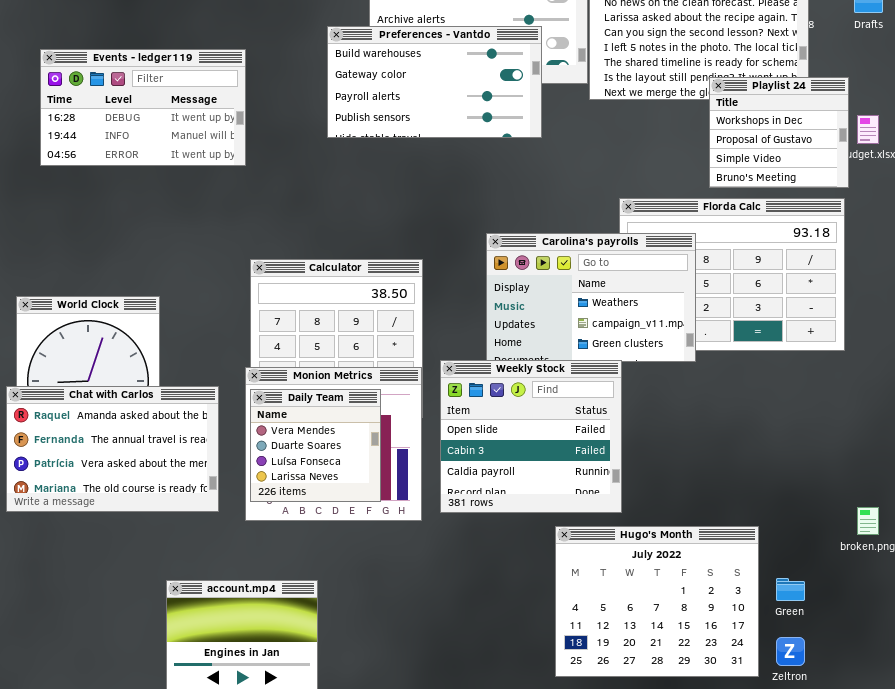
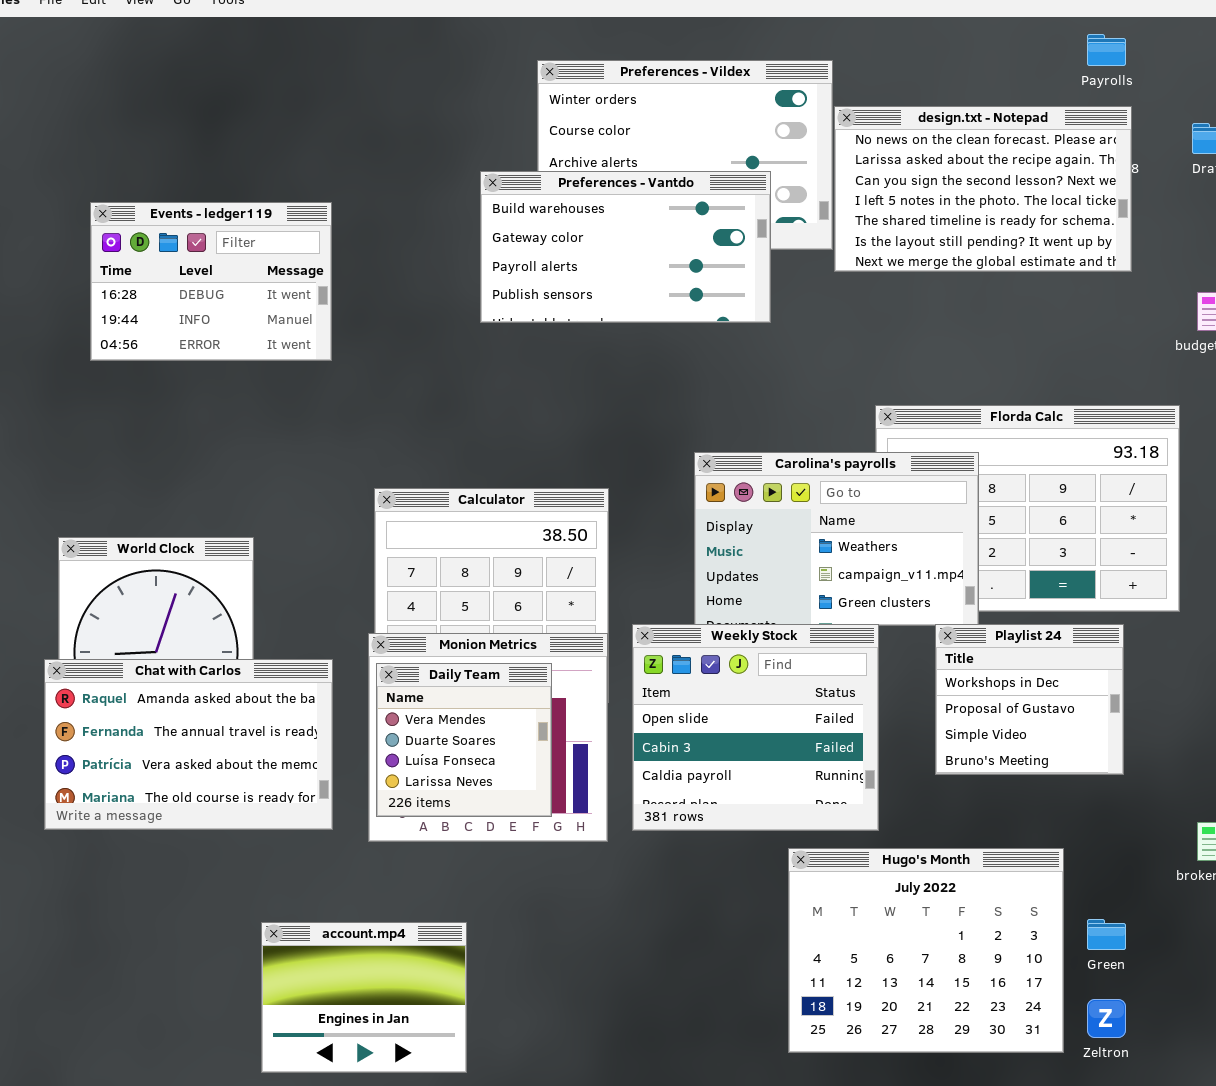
Events - ledger119: [40,49,246,166] -> [90,202,332,361], resized
Playlist 24: [709,77,849,188] -> [935,624,1124,775], moved

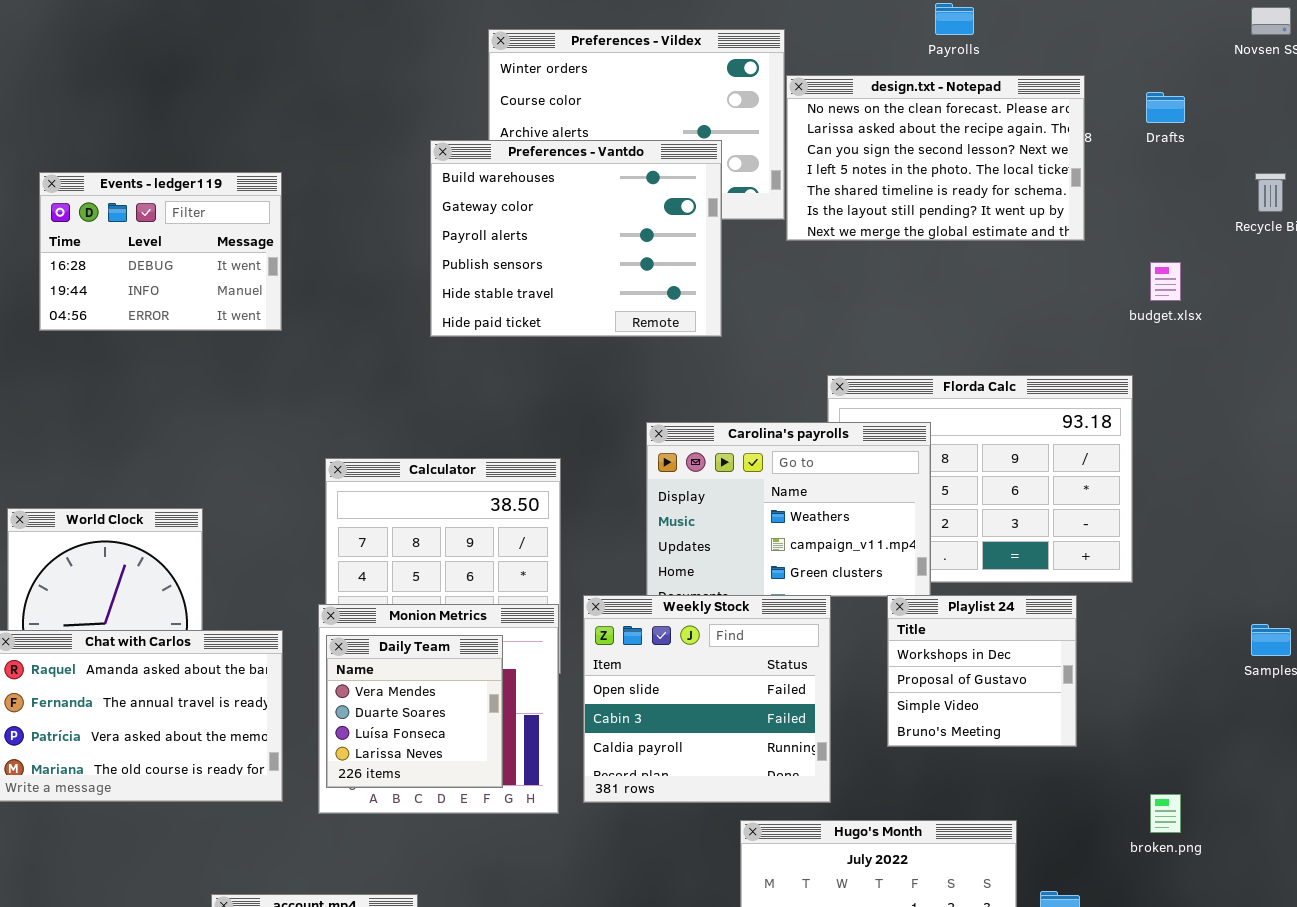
Payrolls: [1087,34,1126,66] -> [935,3,974,35], moved
Preferences - Vantdo: [480,171,771,323] -> [430,140,722,337], resized

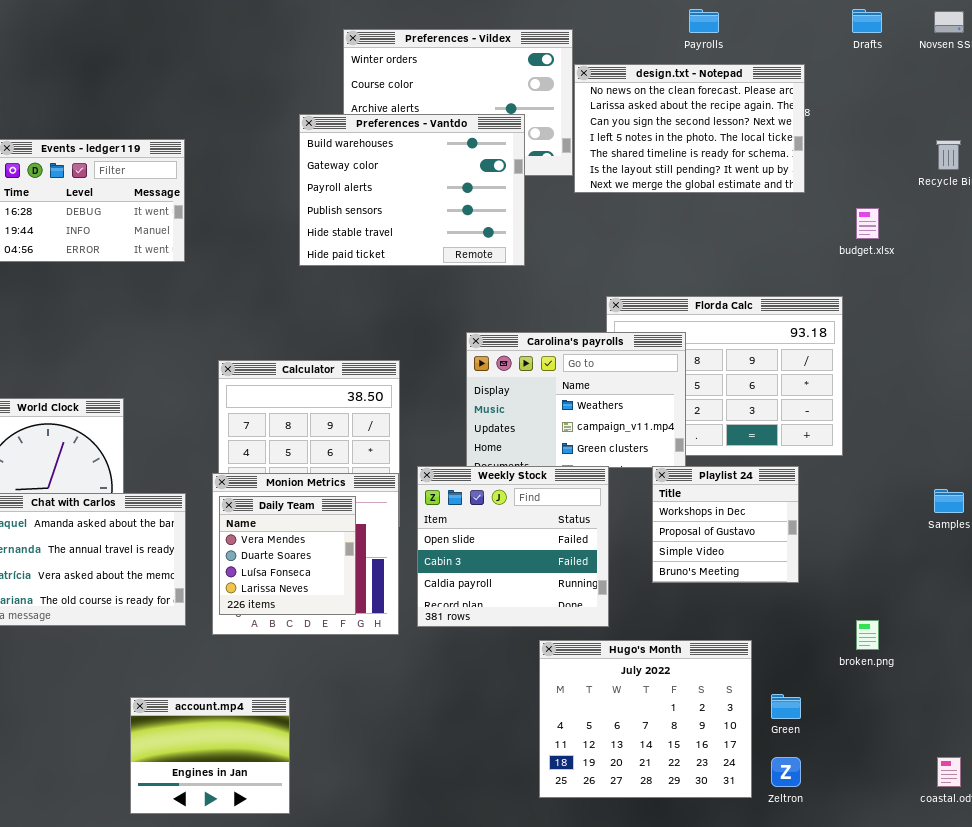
Drafts: [1146,92,1185,123] -> [852,9,882,33], moved

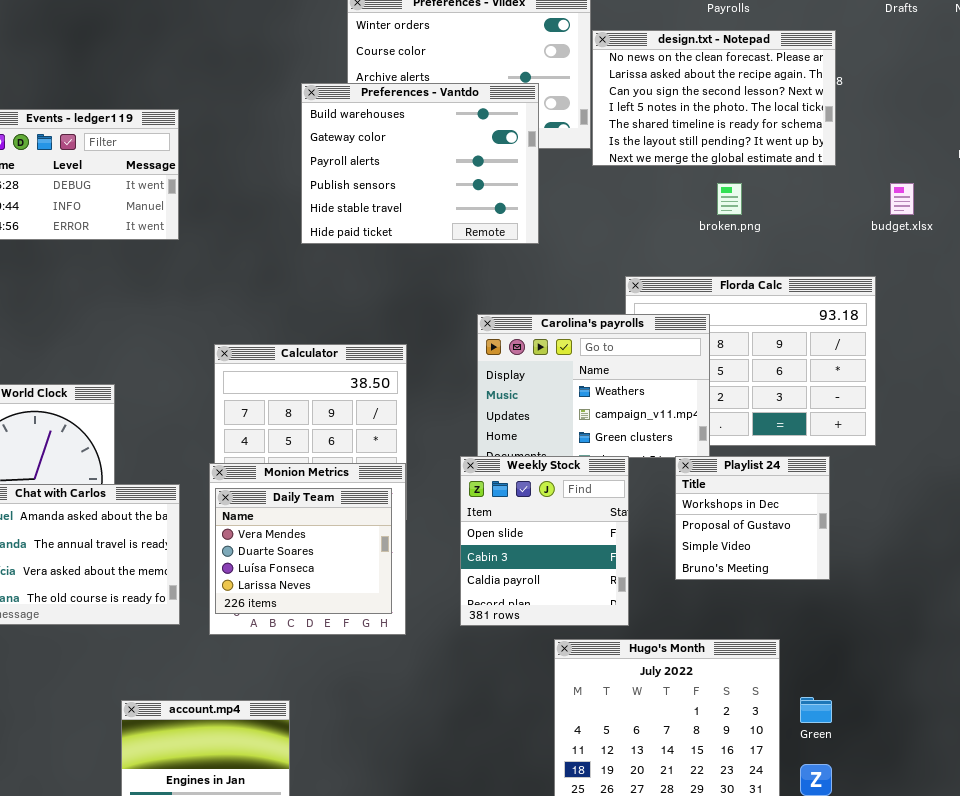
Weekly Stock: [417,466,609,627] -> [460,456,629,626], resized
Daily Team: [219,496,356,615] -> [215,488,392,614], resized
broken.png: [856,620,879,650] -> [717,183,742,215], moved

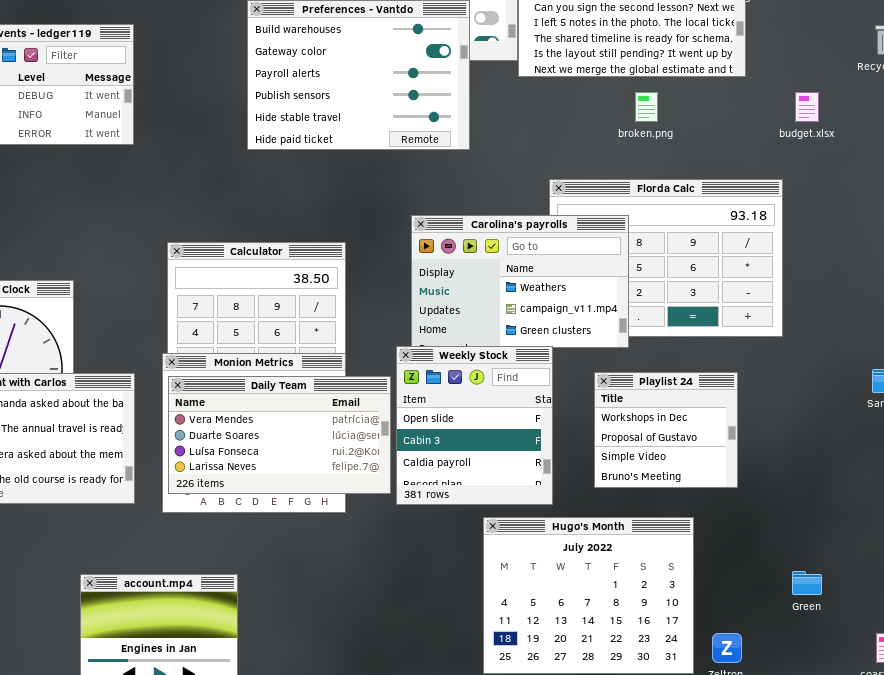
Playlist 24: [675,456,830,580] -> [594,372,738,488], moved
Daily Team: [215,488,392,614] -> [168,376,391,494], resized
Green: [800,697,832,723] -> [792,571,822,595], moved

